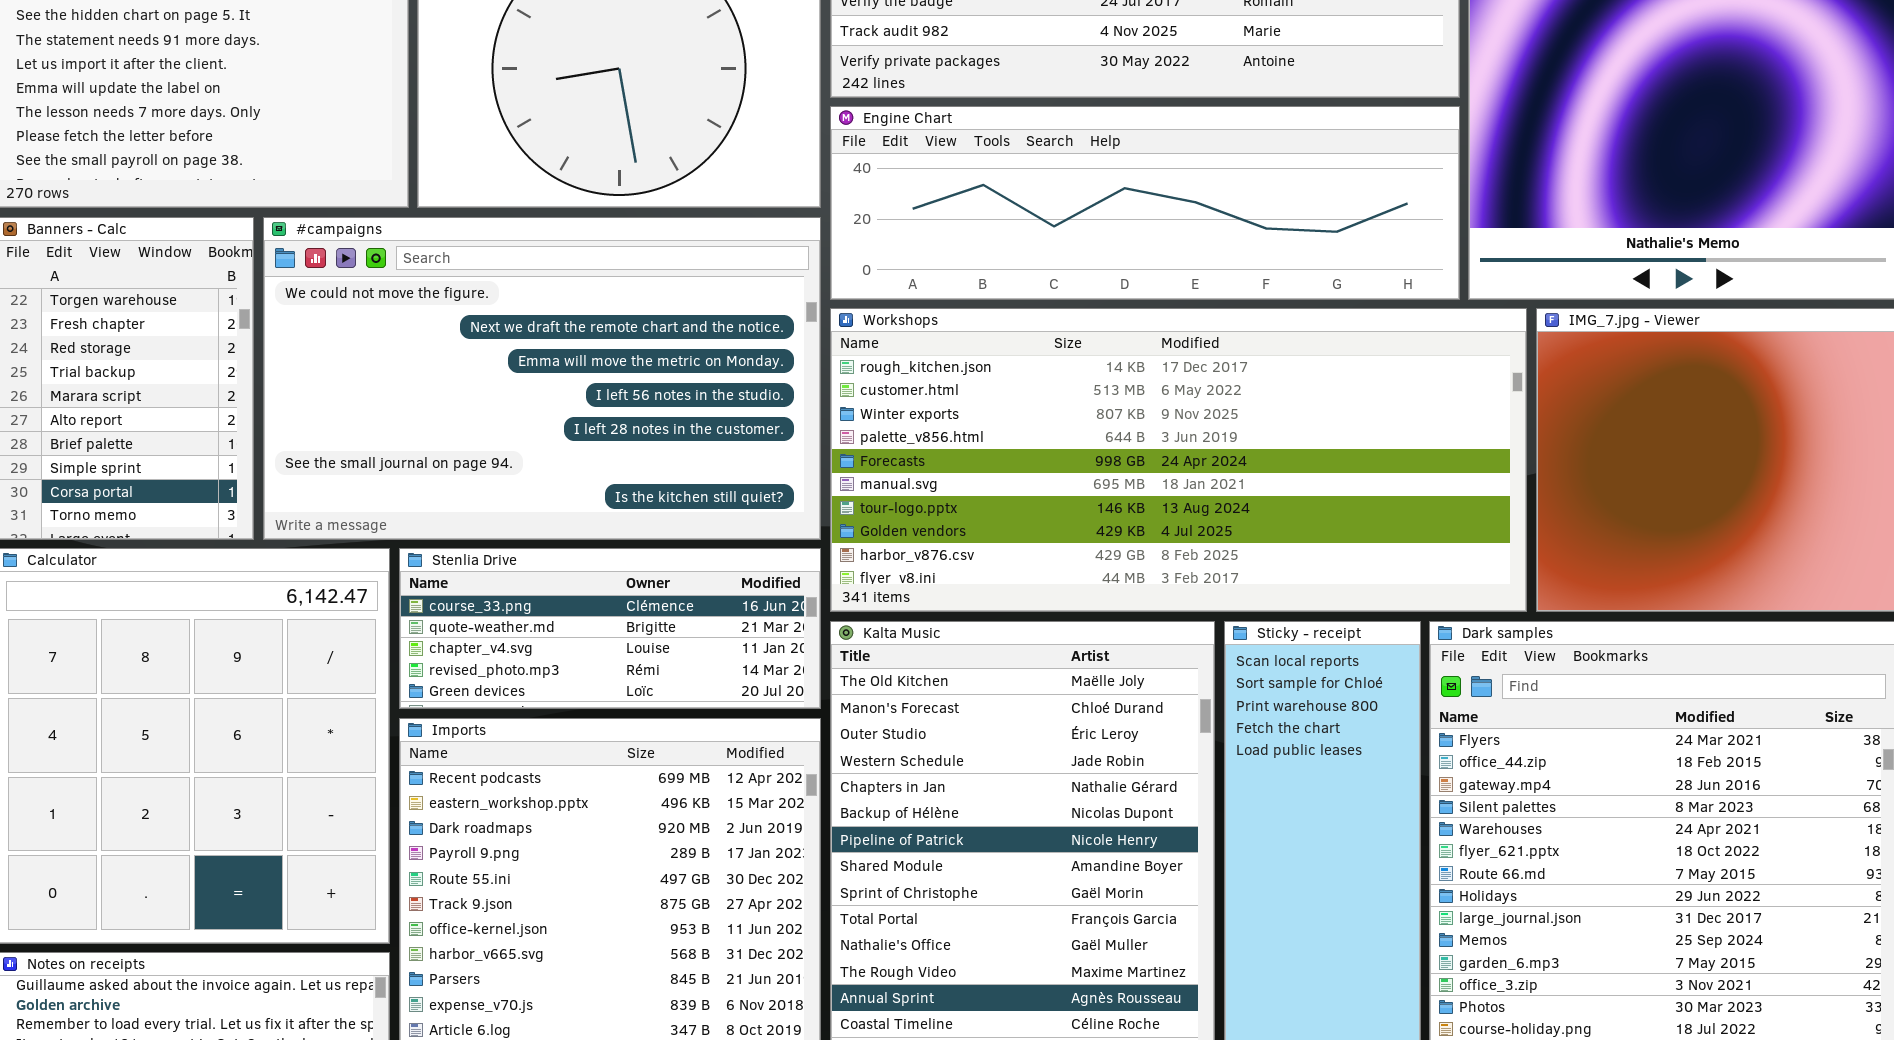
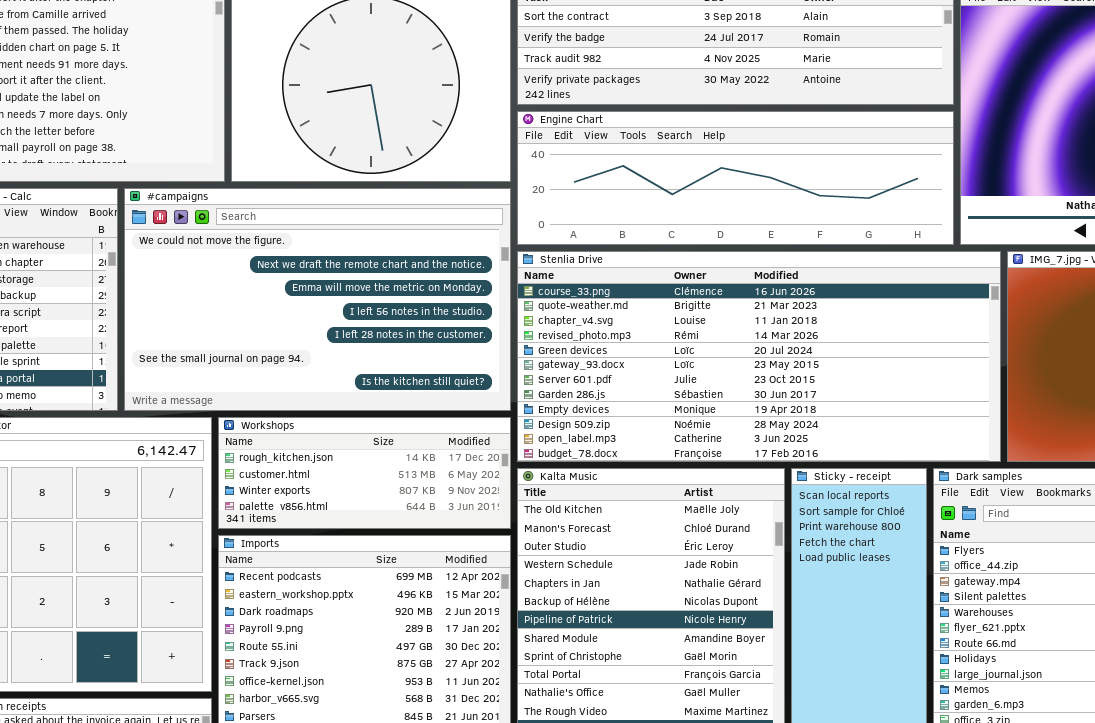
Workshops: [830,308,1527,612] -> [218,417,511,529], moved, resized
Stenlia Drive: [399,548,821,709] -> [517,251,1001,462], moved, resized

